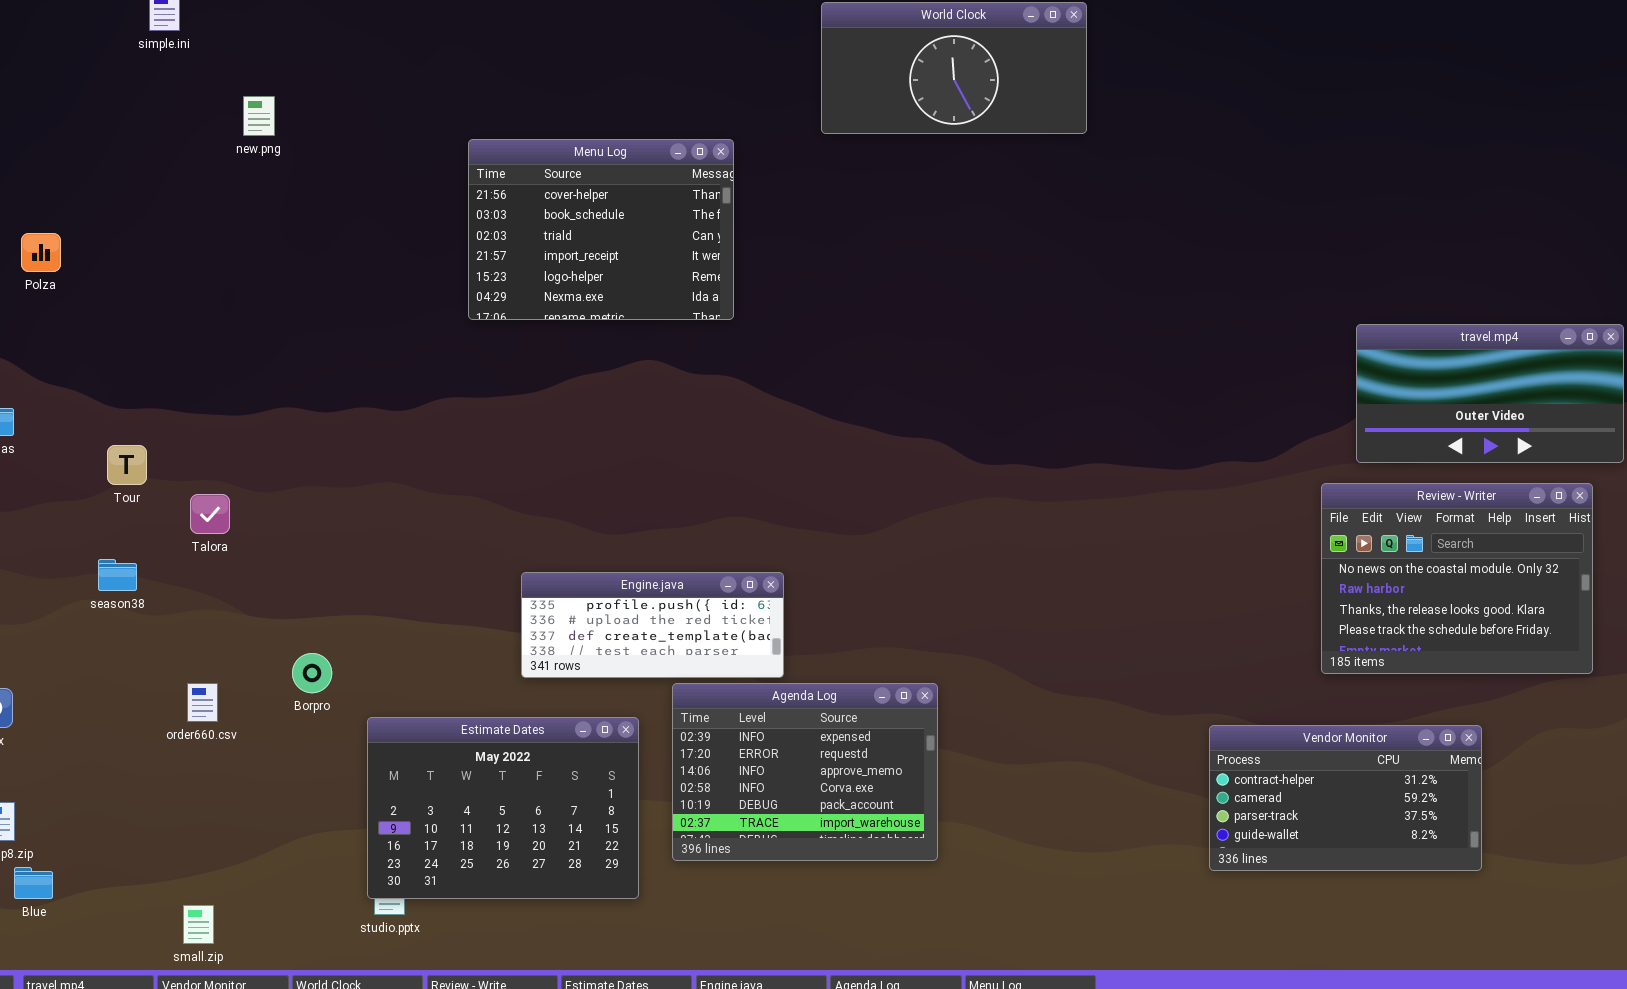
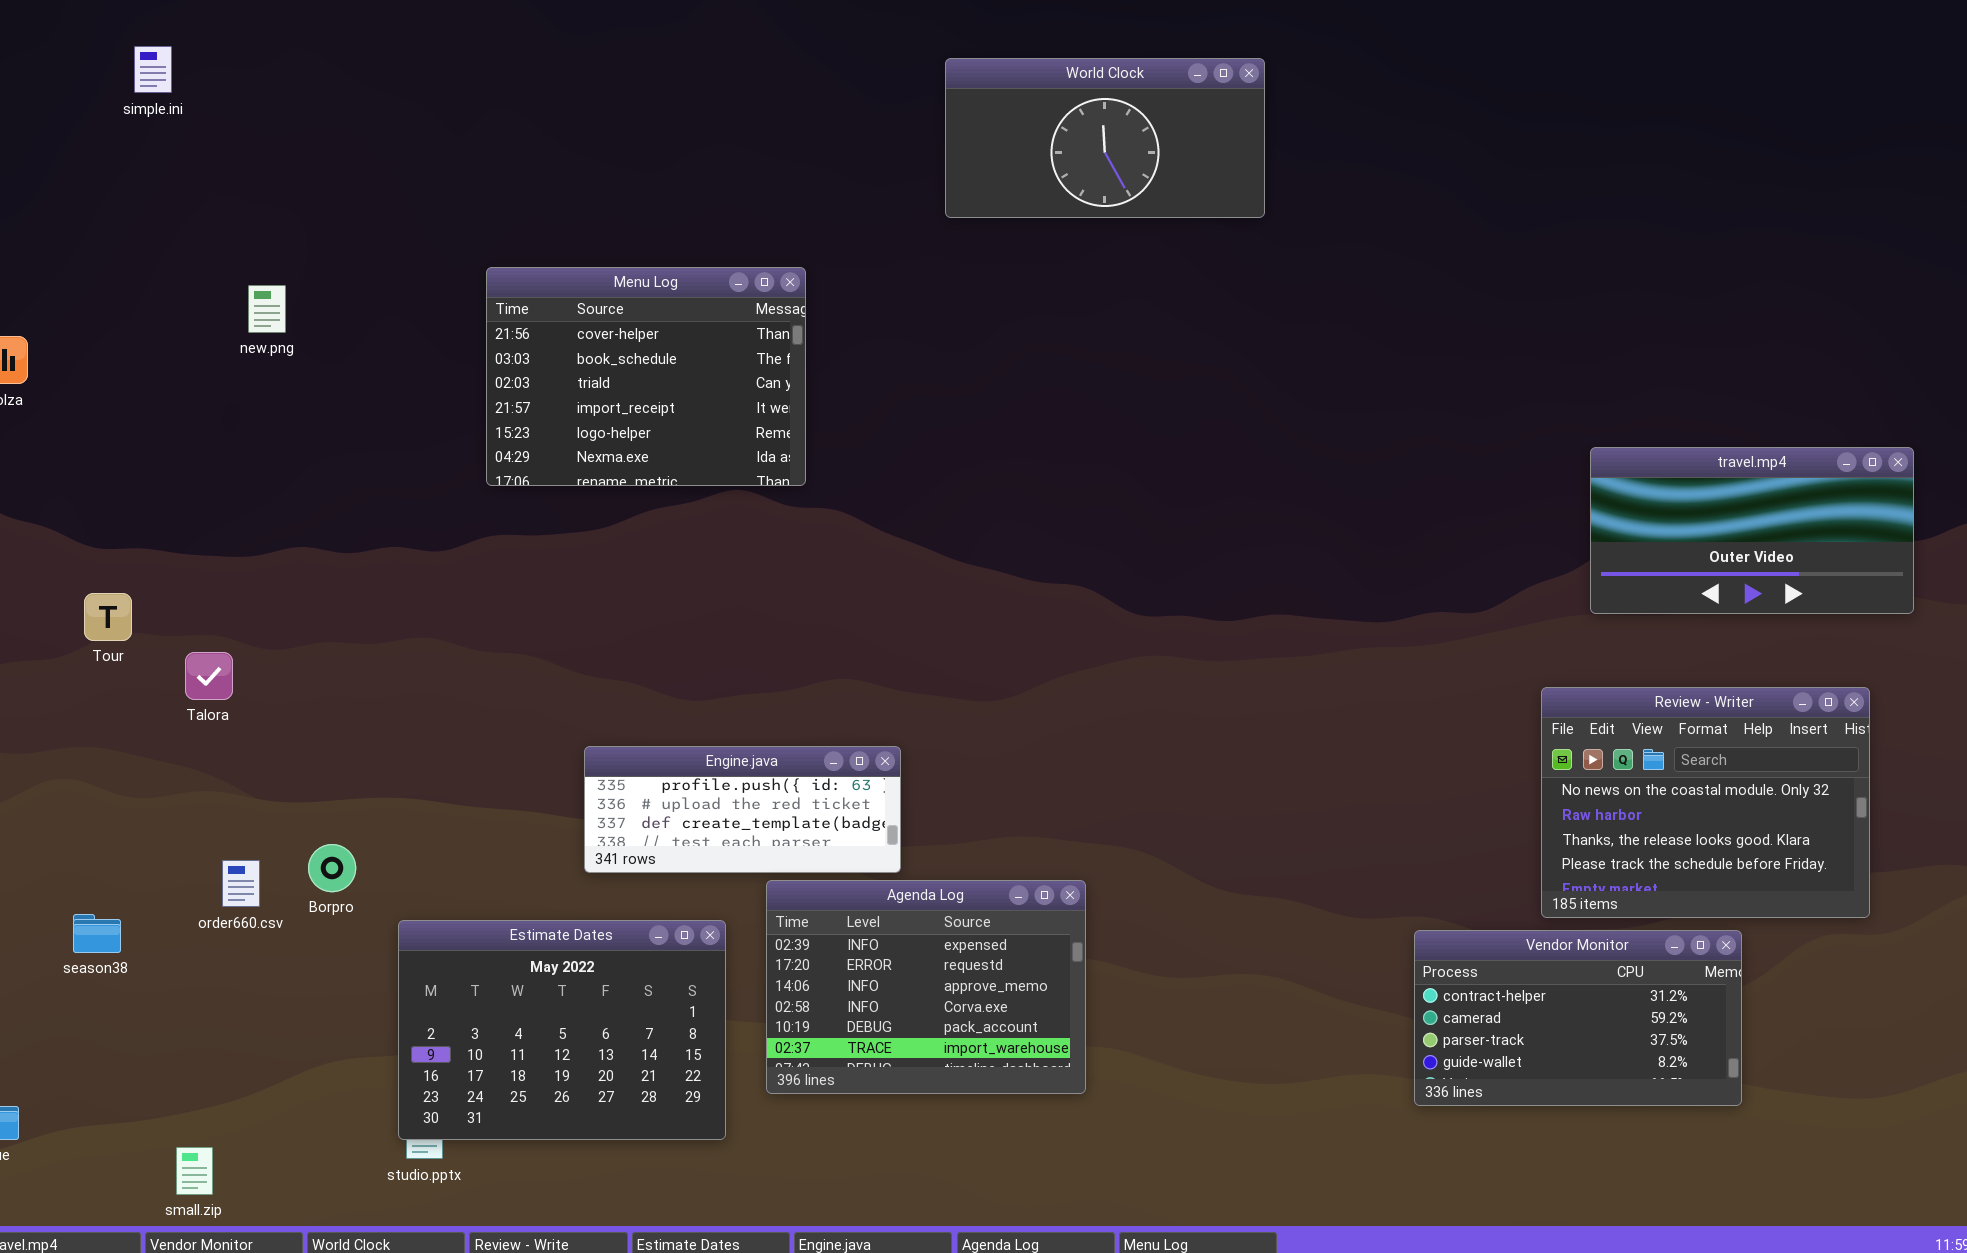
new.png: [243,96,275,136] -> [248,285,286,333], moved
Menu Log: [468,139,734,320] -> [486,267,806,486], moved
Review - Writer: [1321,483,1593,674] -> [1541,687,1870,918], moved
season38: [98,559,137,591] -> [73,914,121,953], moved
order660.csv: [187,683,218,722] -> [222,860,260,907], moved

